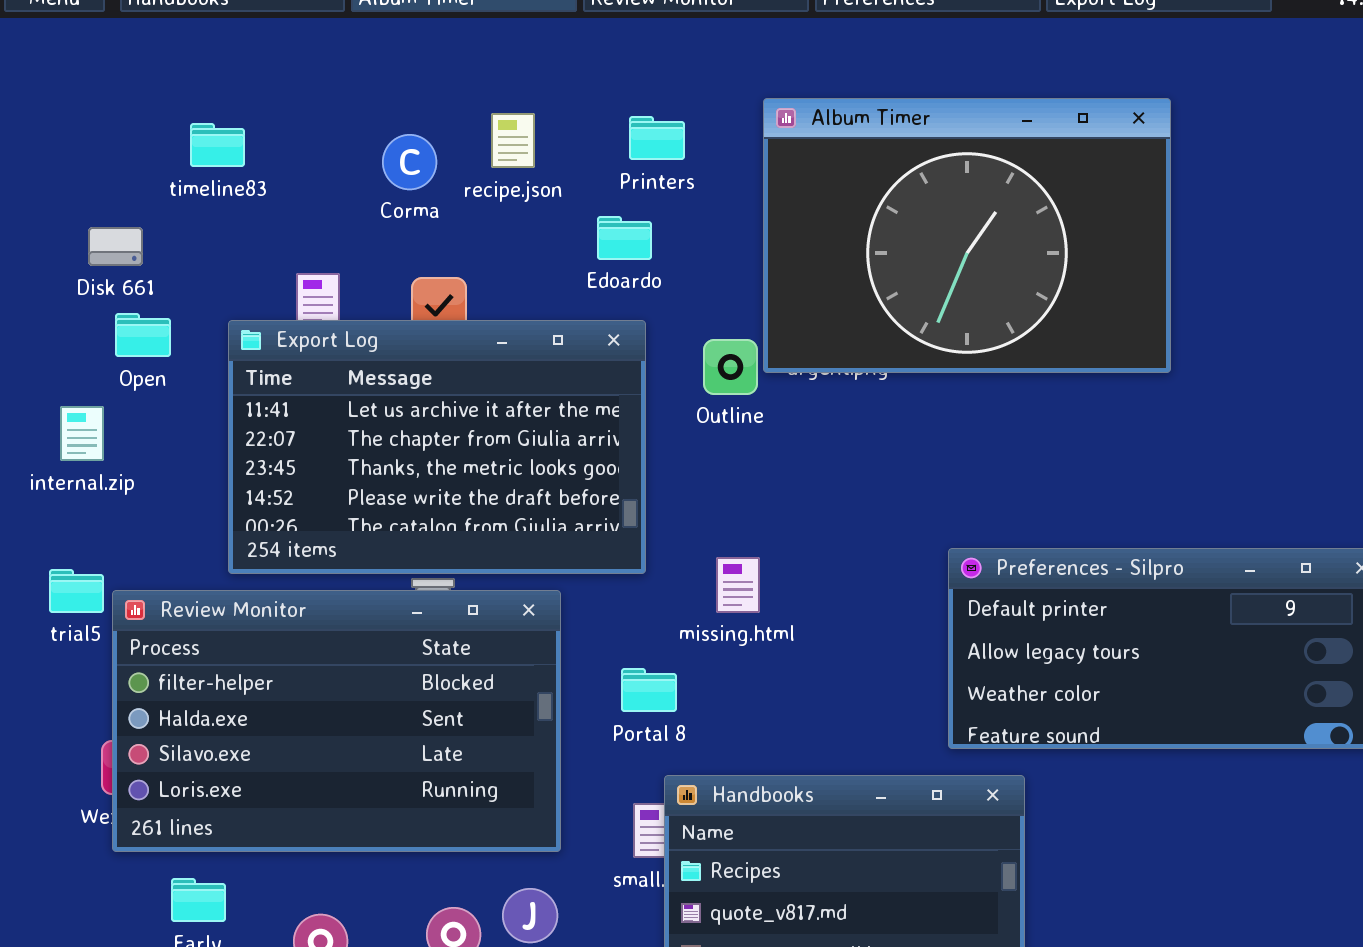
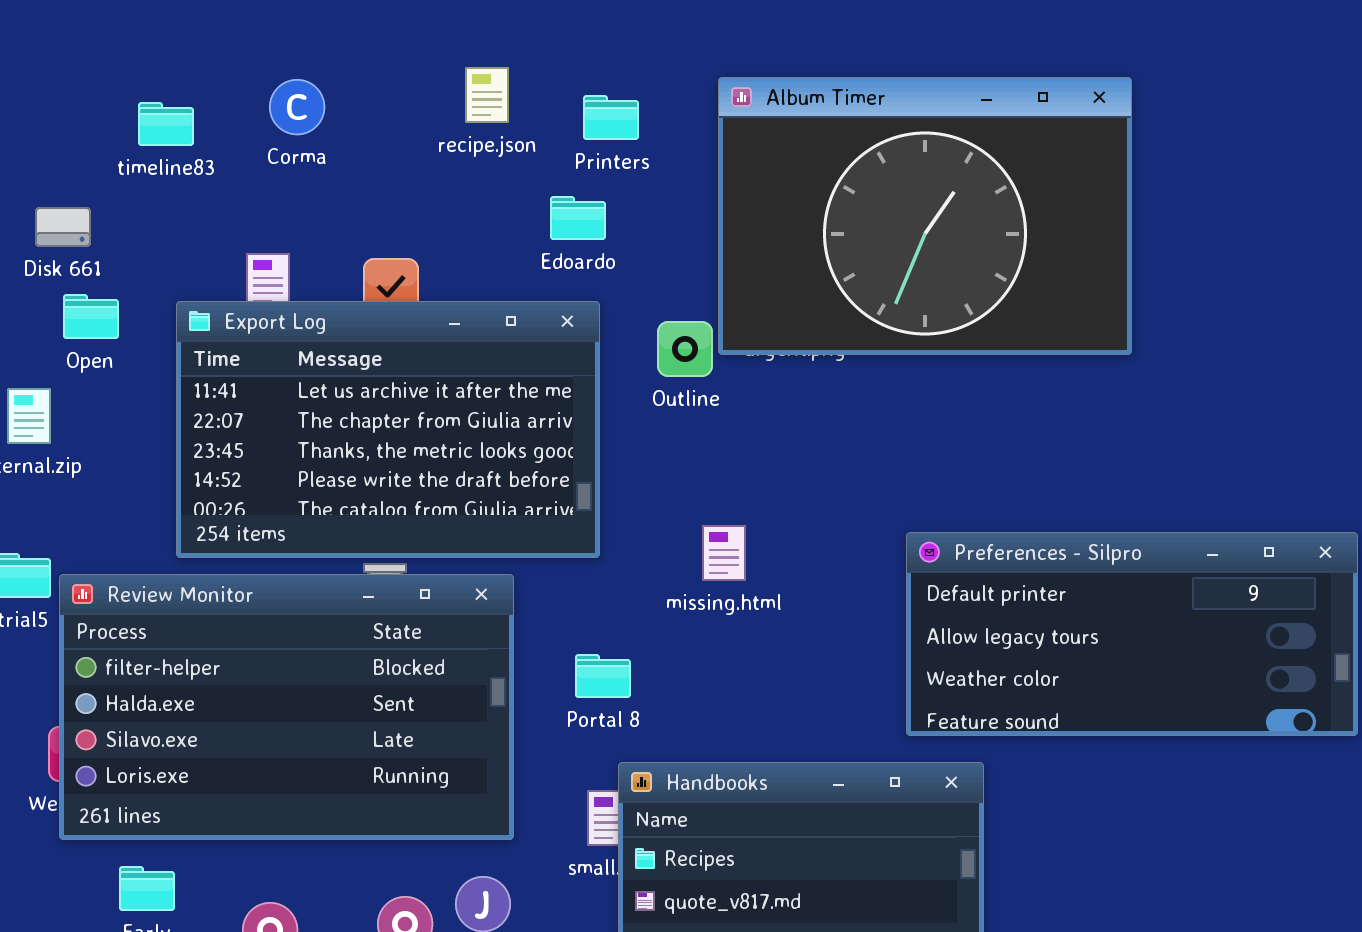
recipe.json: [491,113,535,168] -> [465,67,509,123], moved
Corma: [382,134,437,190] -> [269,79,325,135], moved
missing.html: [716,557,760,613] -> [702,525,746,581], moved

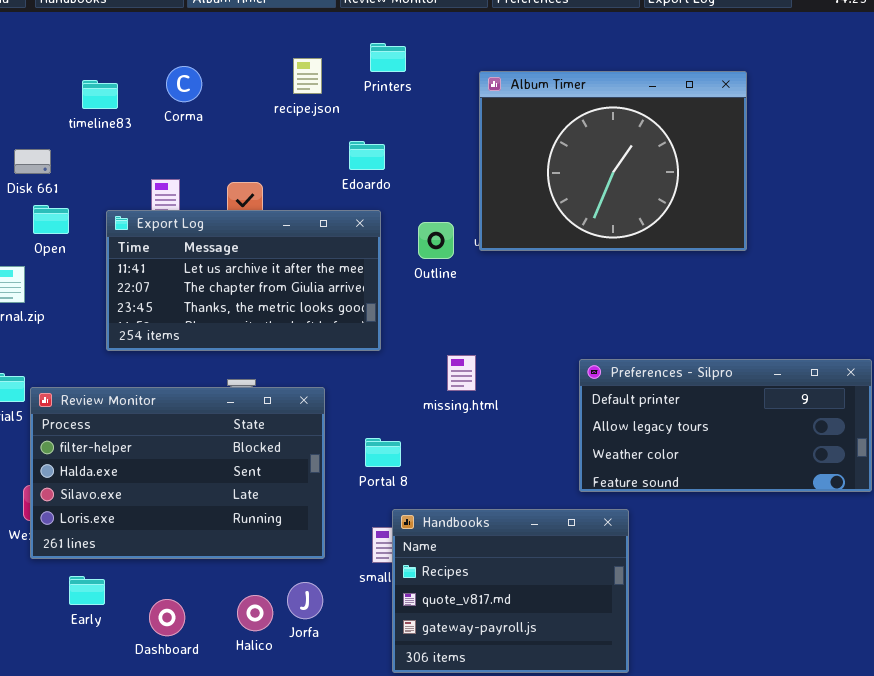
Album Timer: [718,77,1132,355] -> [479,71,747,251], moved
Printers: [583,95,639,140] -> [370,43,406,72], moved
Export Log: [176,301,600,558] -> [106,210,381,351], resized

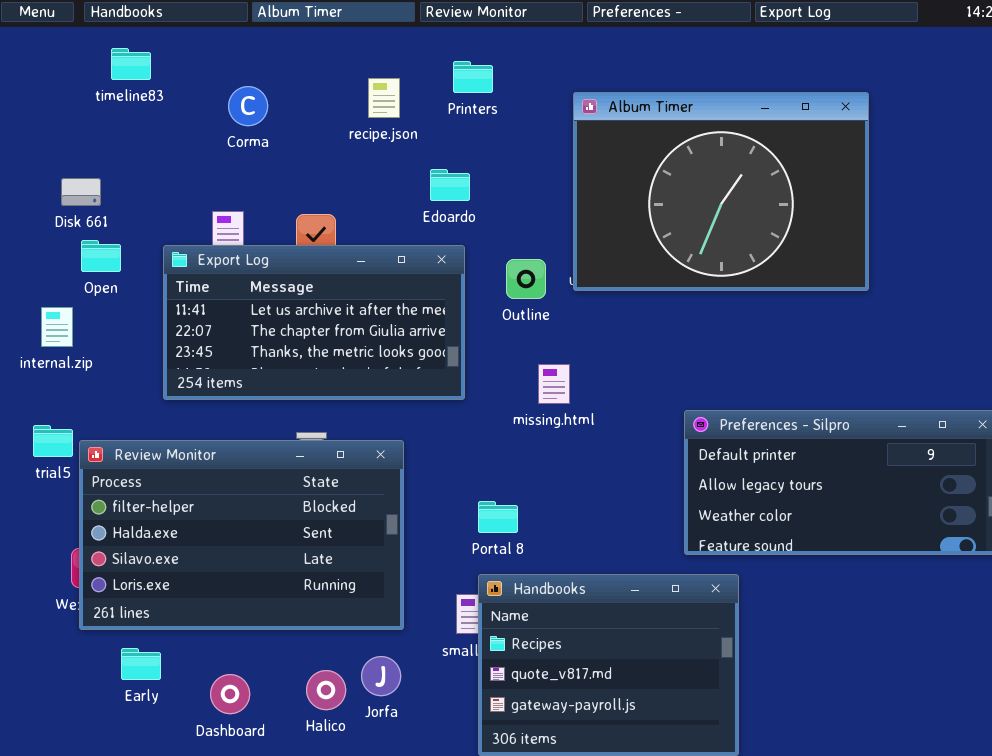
timeline83: [82,80,118,109] -> [111,48,151,80], moved
missing.html: [447,355,476,391] -> [538,364,570,404], moved
Portal 8: [365,438,401,467] -> [478,501,518,533], moved

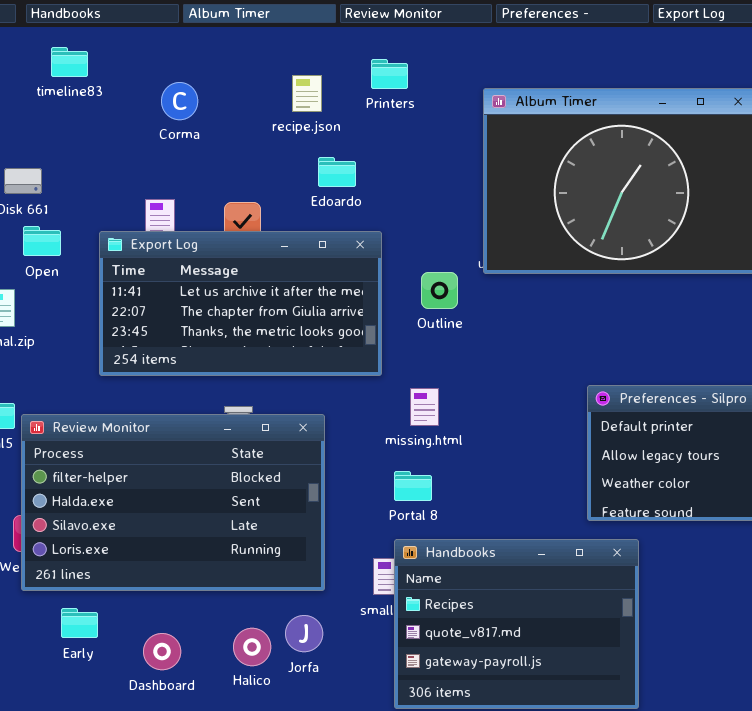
Edoardo: [430,169,470,201] -> [318,157,356,187], moved
Outline: [506,259,546,299] -> [421,272,458,309], moved
missing.html: [538,364,570,404] -> [410,388,439,426], moved

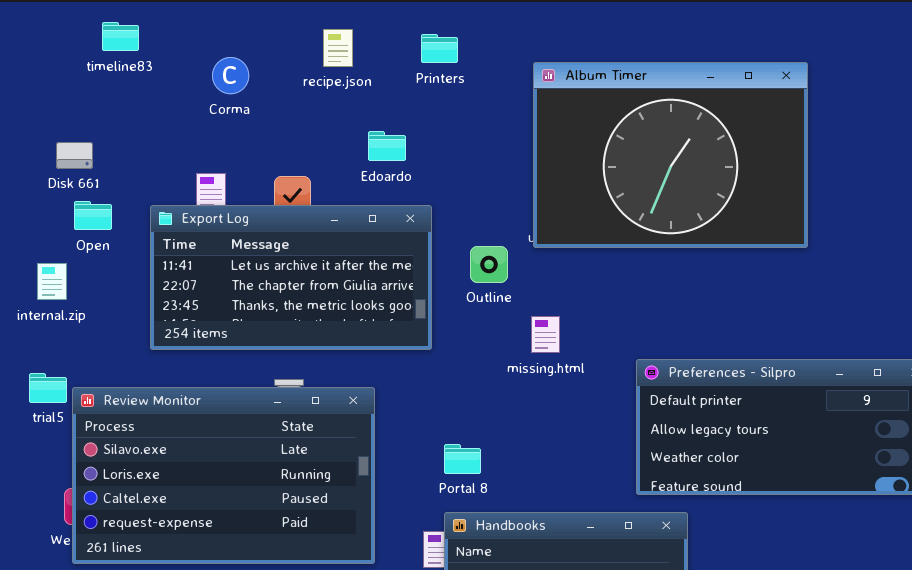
recipe.json: [292,75,322,112] -> [323,29,353,67], moved
missing.html: [410,388,439,426] -> [531,316,560,353], moved
Review Monitor: [21,414,325,591] -> [72,387,375,564], scrolled down 2 rows

